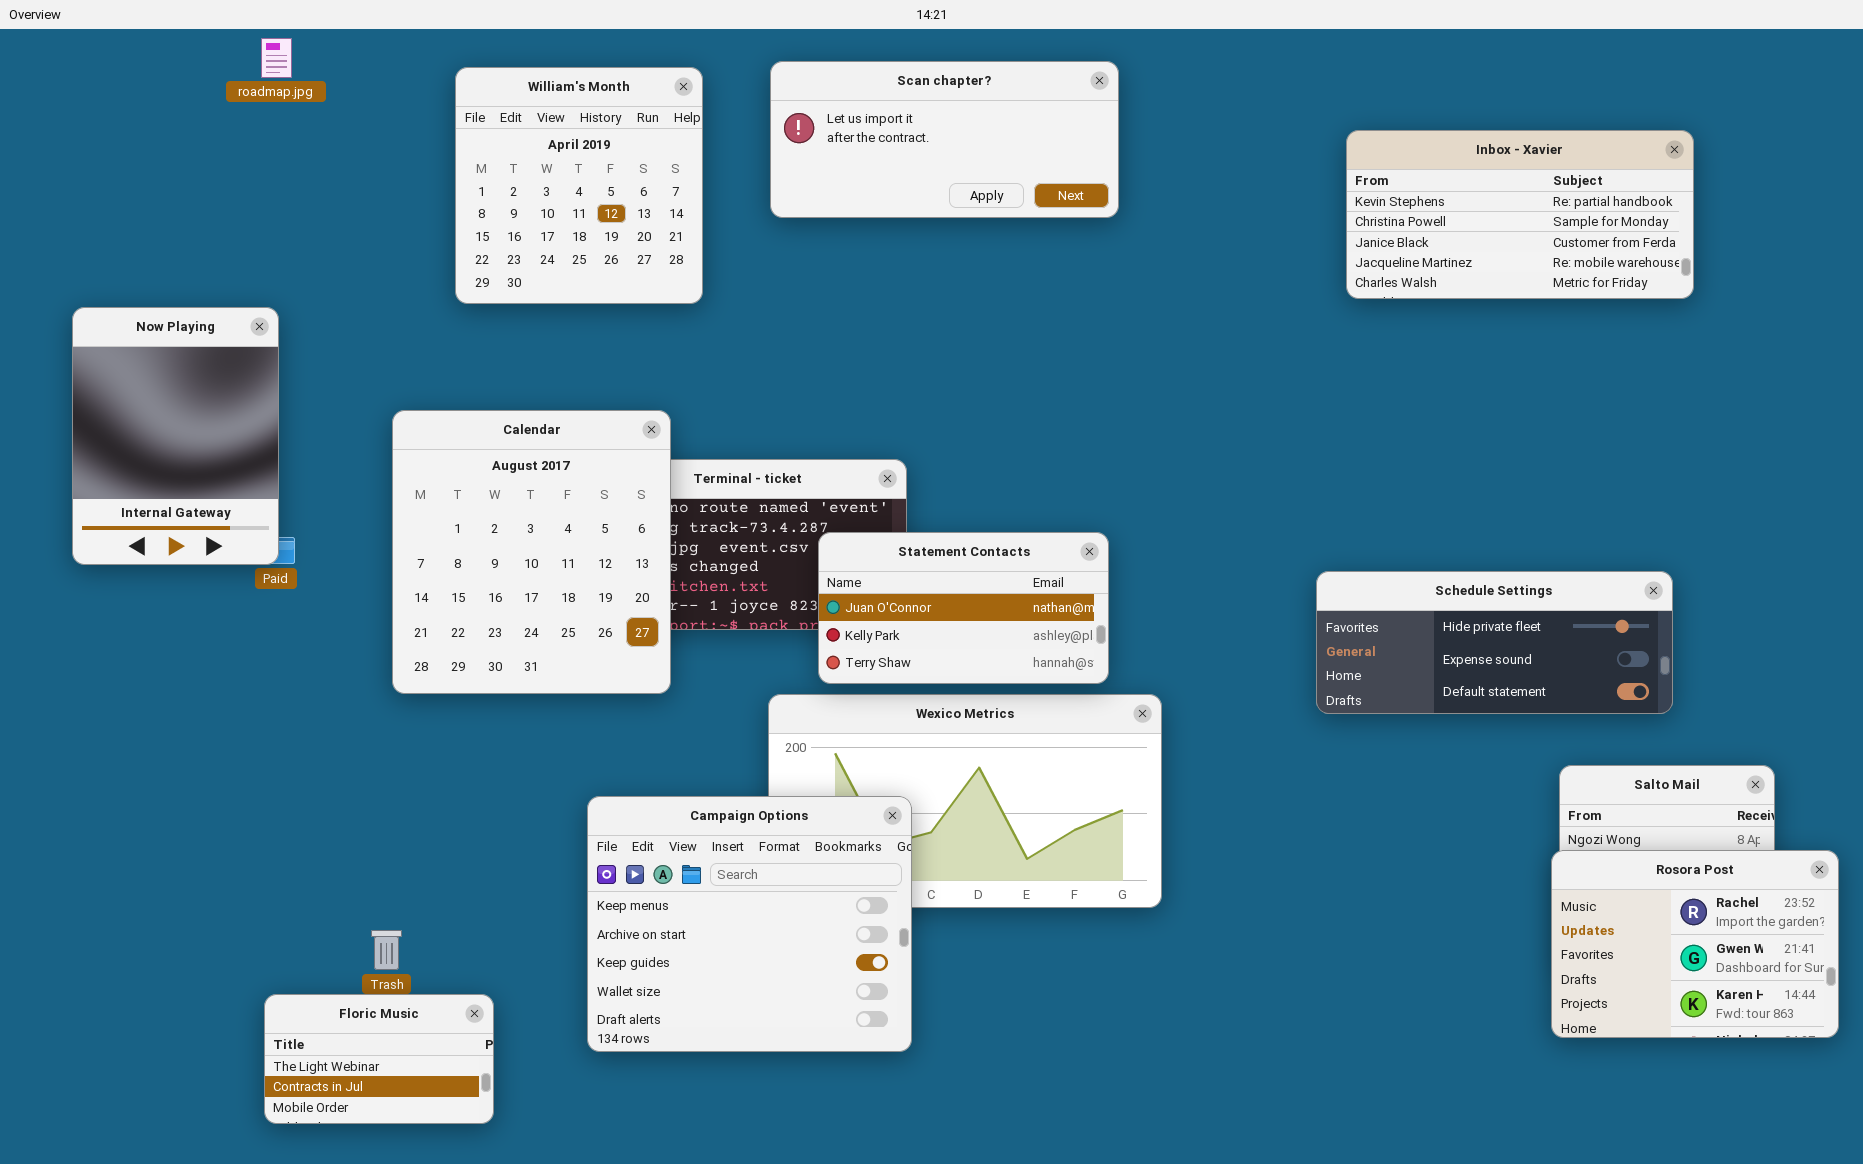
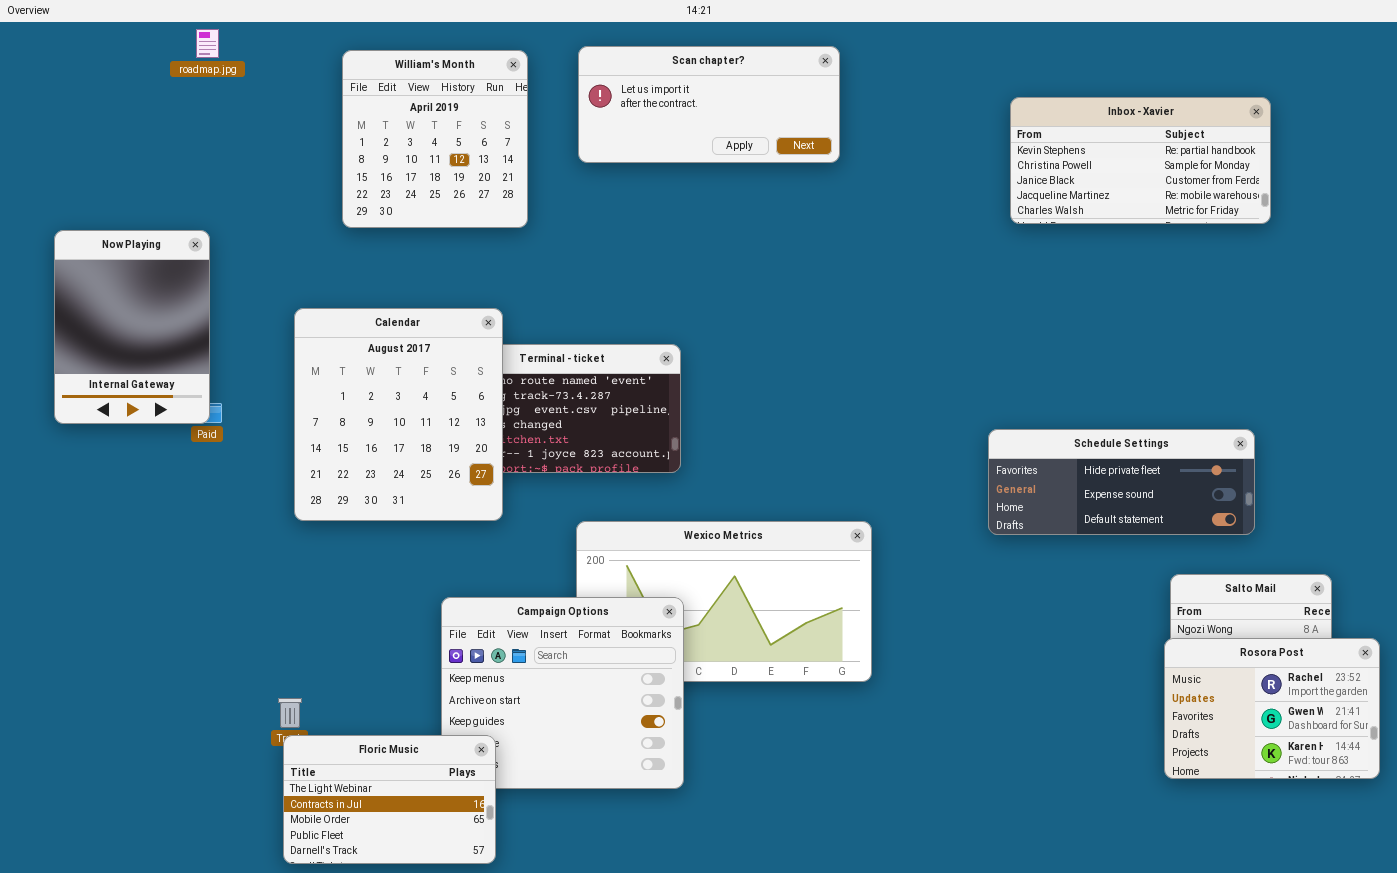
Statement Contacts: [818,532,1109,684] -> none, closed
Floric Music: [264,994,494,1124] -> [283,735,496,864], moved, resized

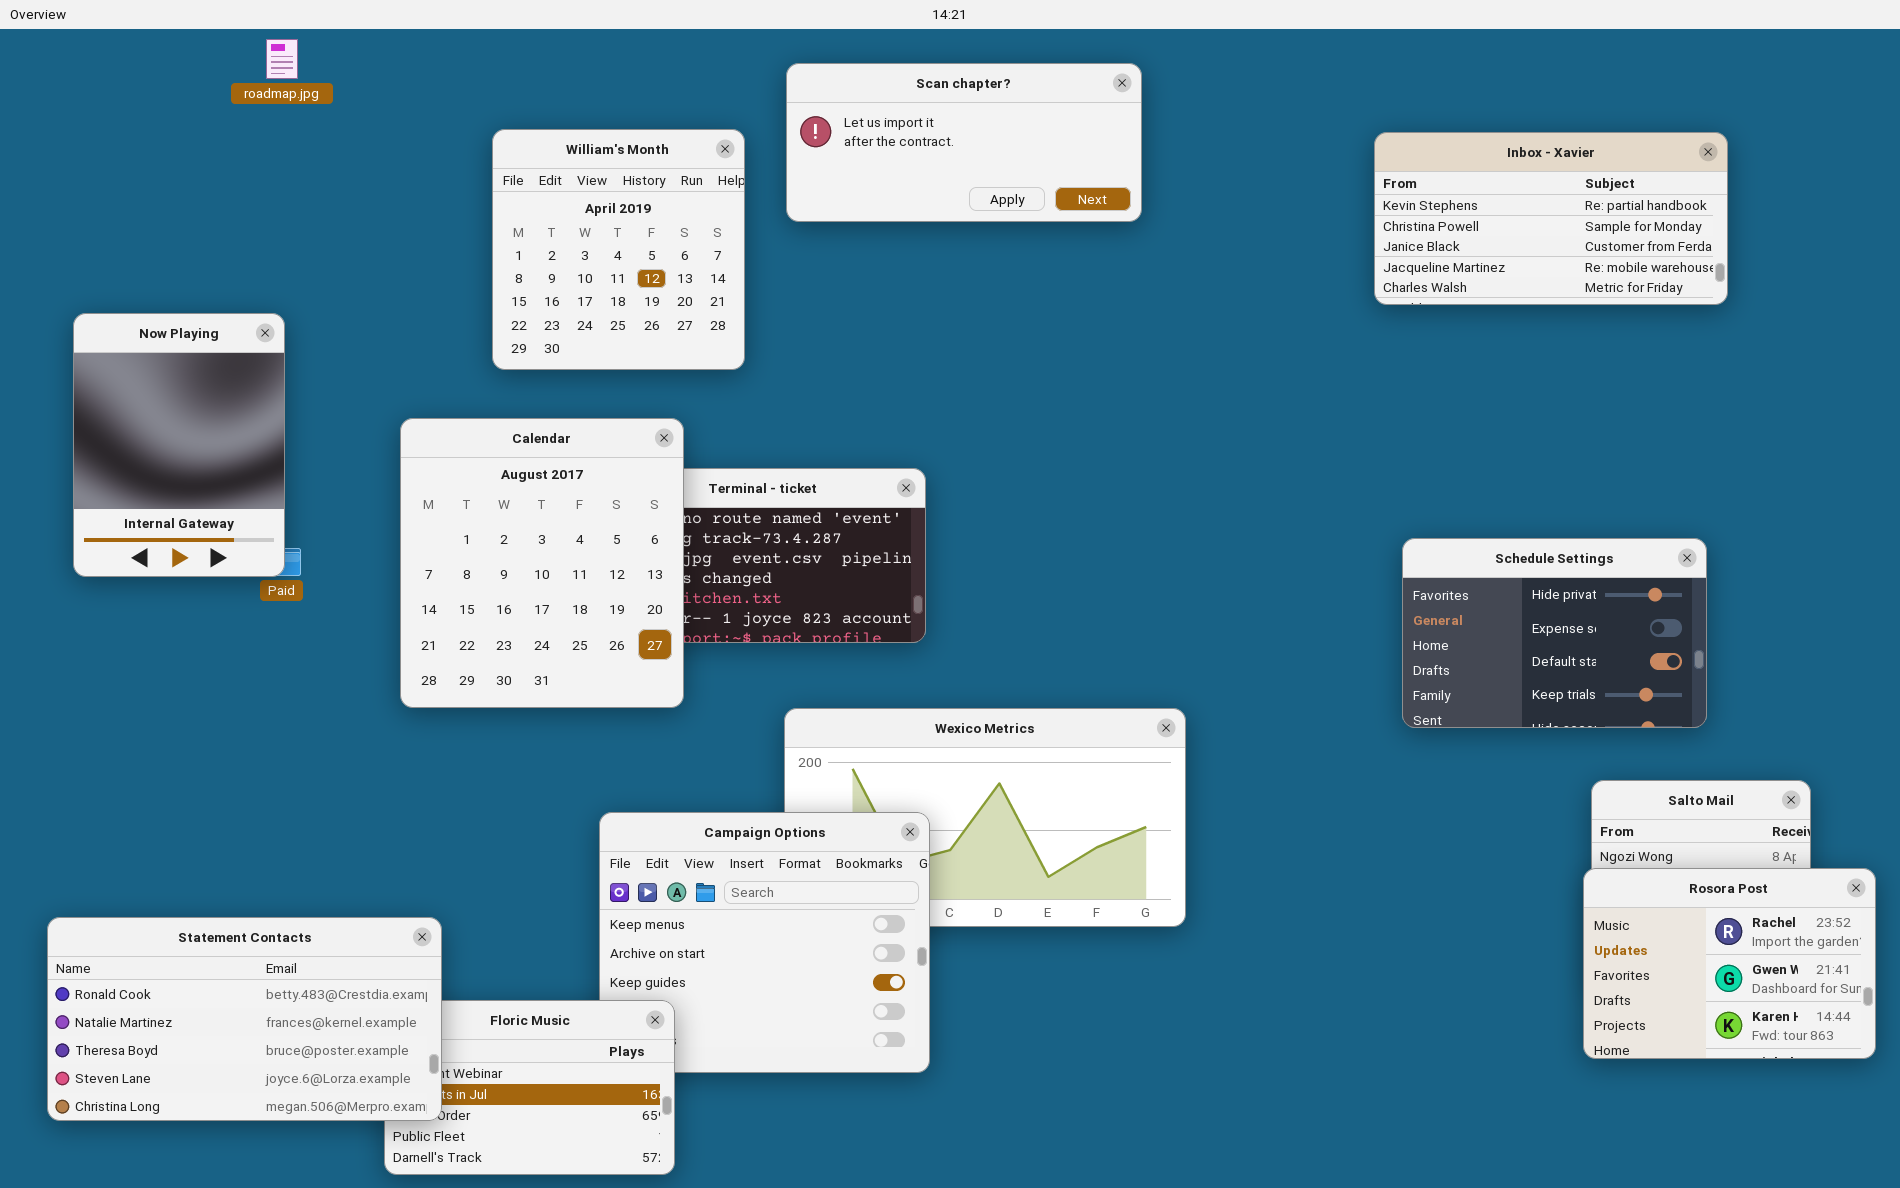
William's Month: [342,50,528,228] -> [492,129,745,370], moved
Schedule Settings: [988,429,1255,535] -> [1402,538,1707,728], resized
Statement Contacts: none -> [47,917,442,1121], opened

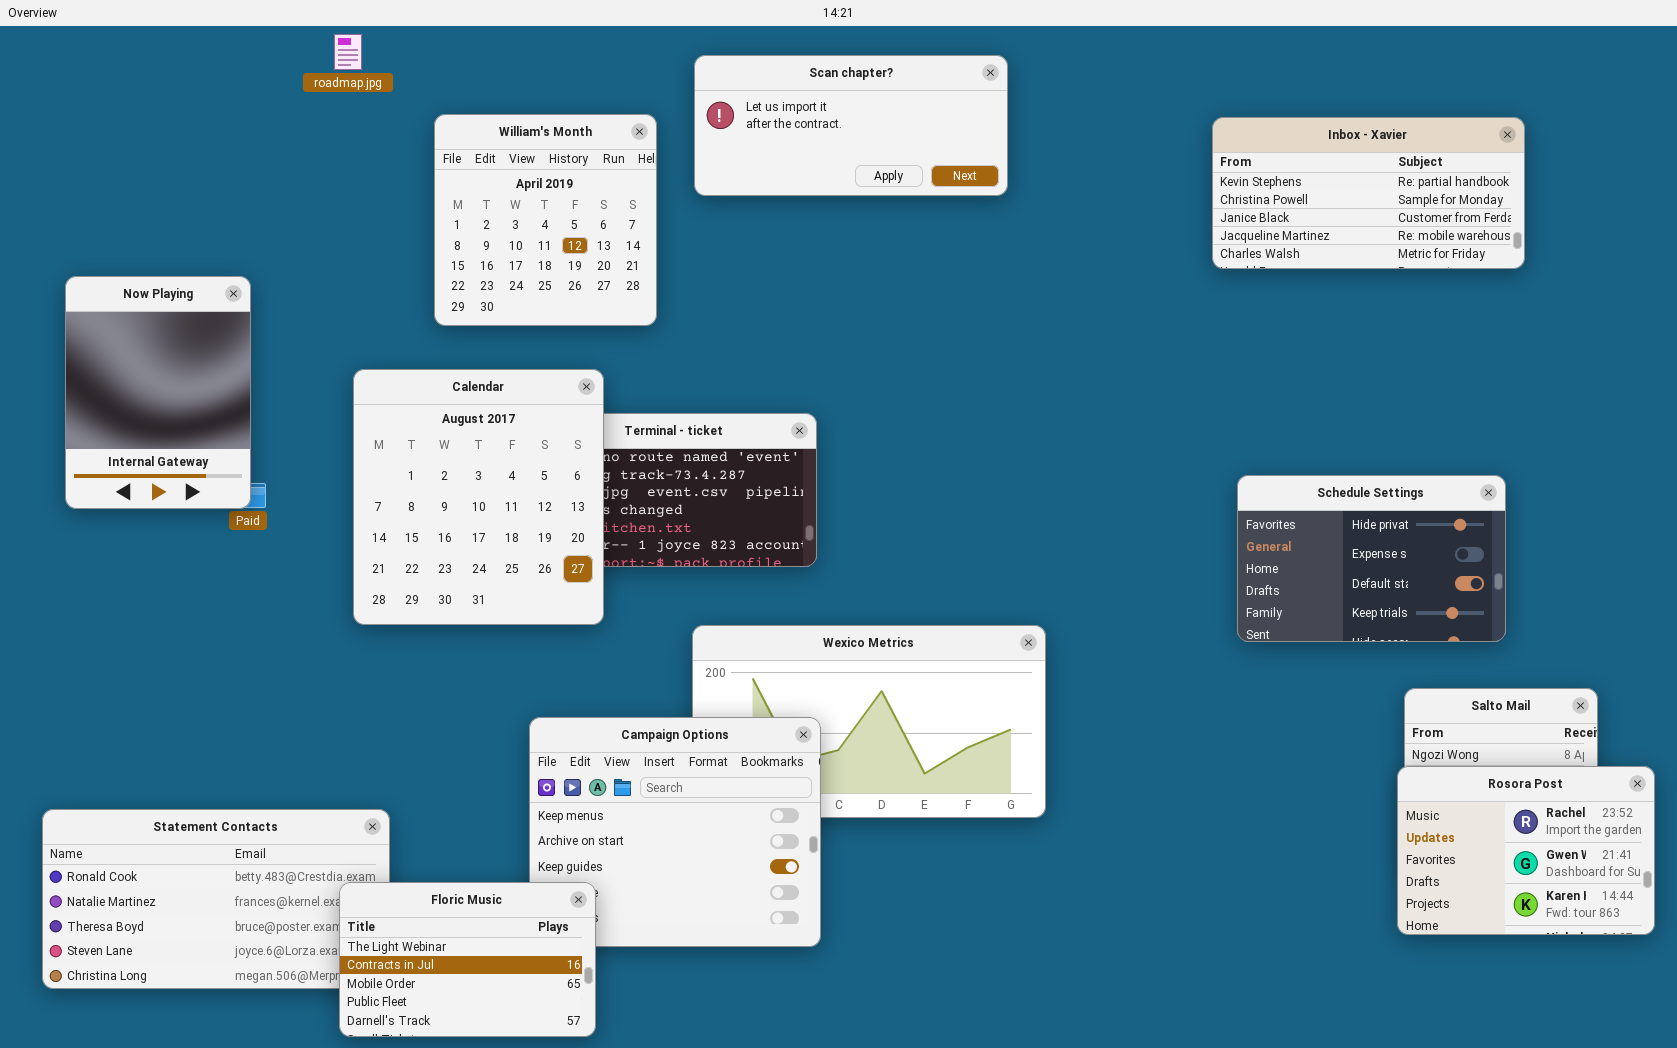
roadmap.jpg: [266,39,298,79] -> [334,34,362,70], moved
Floric Music: [384,1000,675,1175] -> [339,882,596,1037], raised

